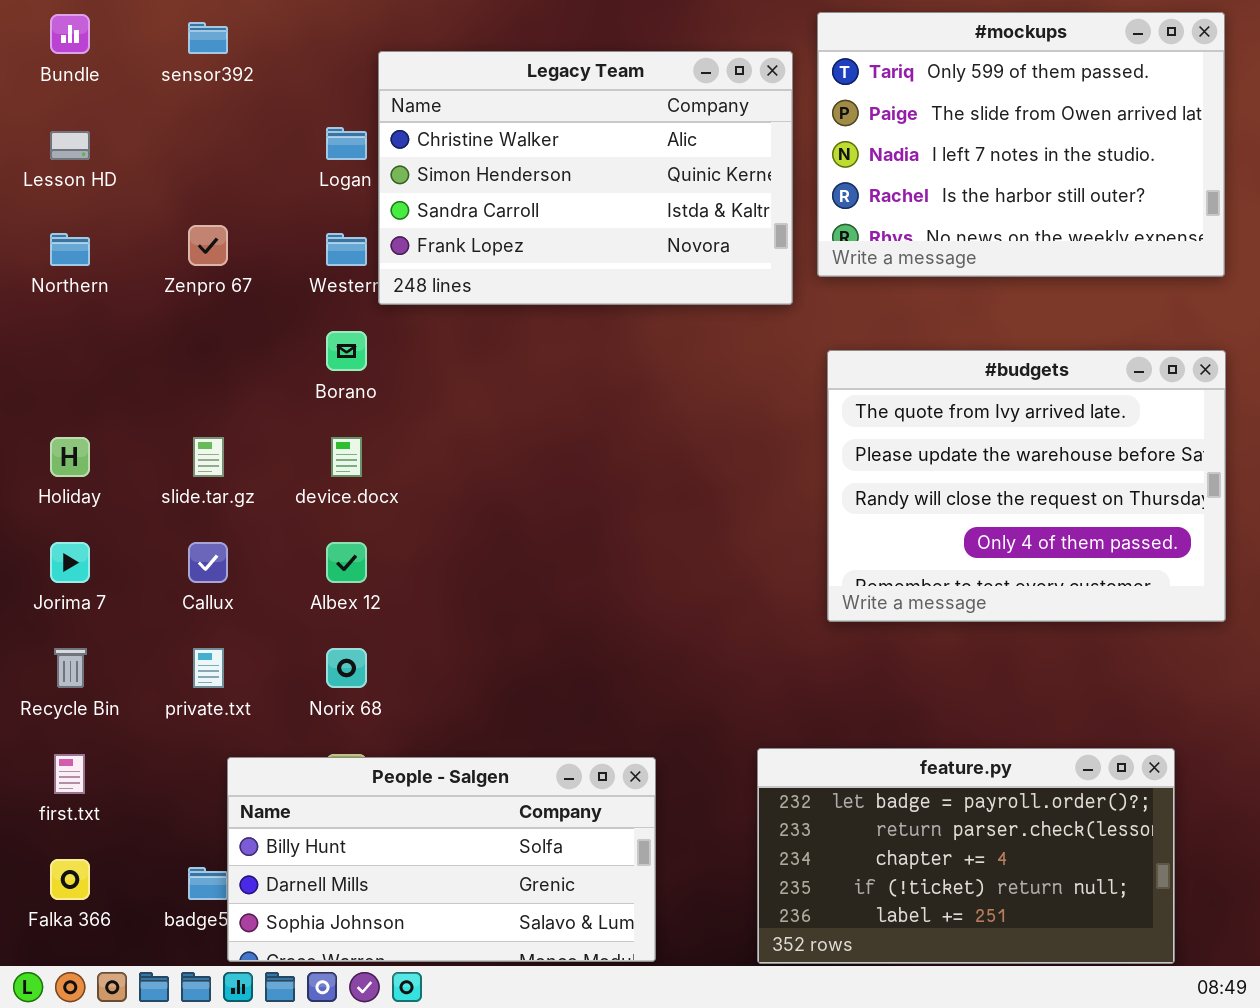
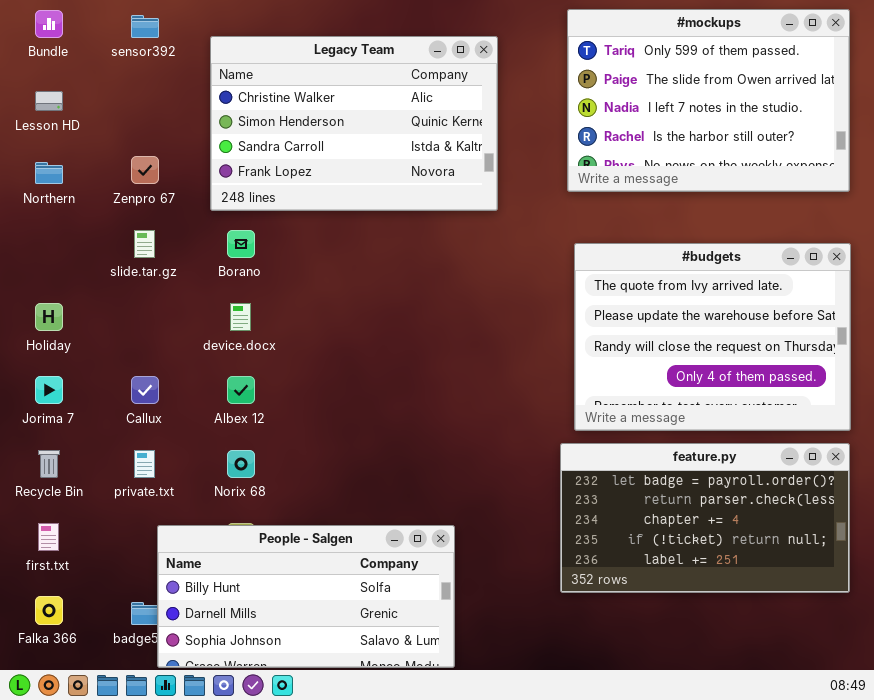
Legacy Team: [378,51,793,305] -> [210,36,498,211], moved
slide.tar.gz: [193,437,224,477] -> [134,230,155,258], moved
feature.py: [757,748,1175,964] -> [560,443,850,593], moved

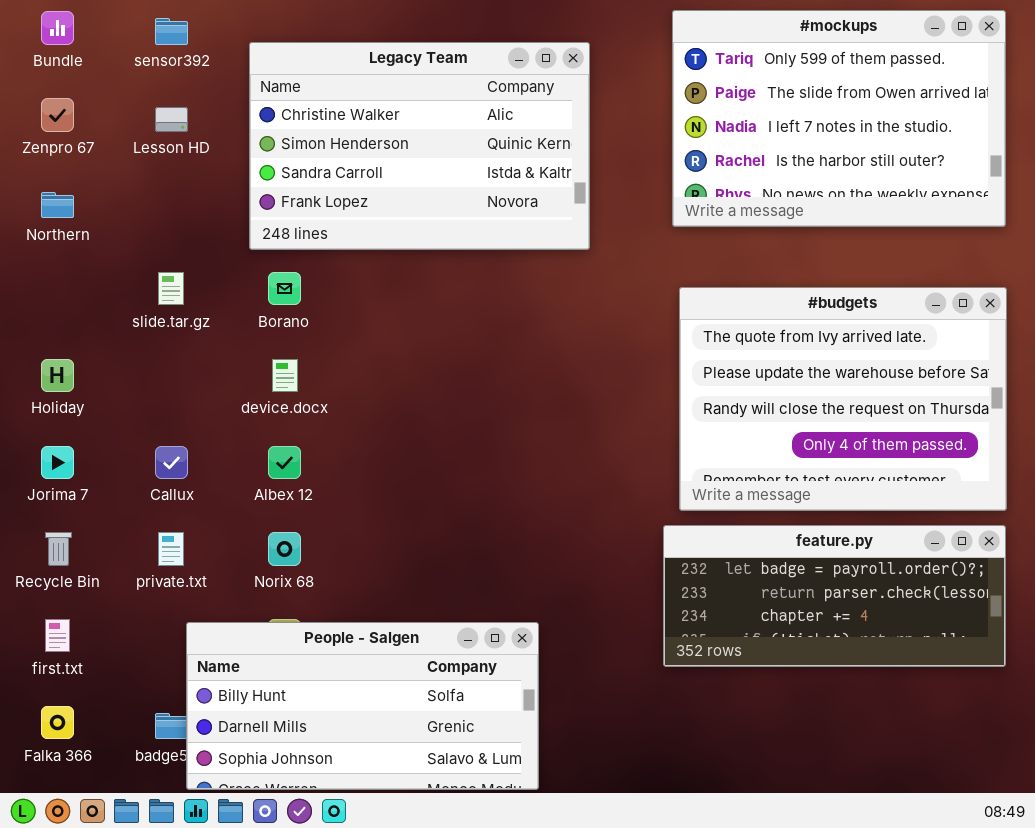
Lesson HD: [35,91,63,111] -> [155,107,188,132], moved
Zenpro 67: [131,156,159,184] -> [41,98,74,132], moved
feature.py: [560,443,850,593] -> [663,525,1006,667], resized

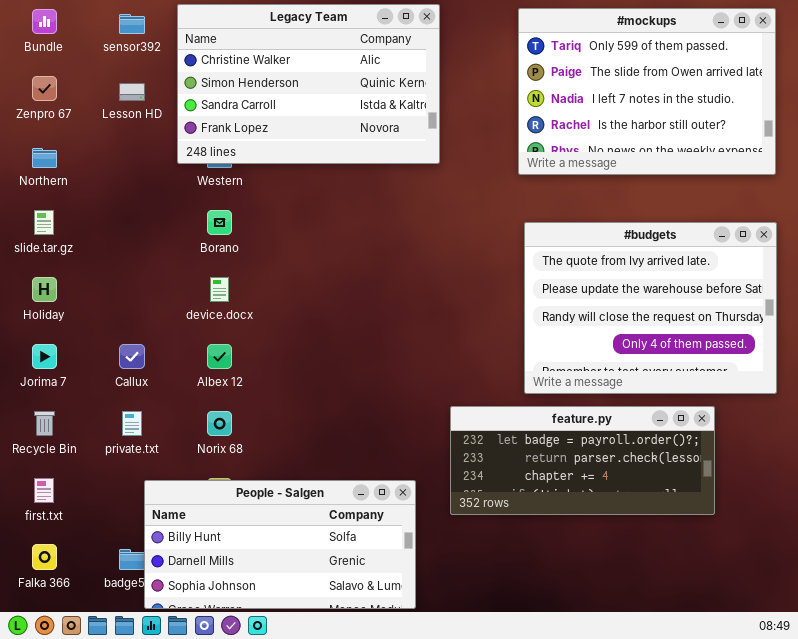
Legacy Team: [249,42,590,250] -> [177,4,440,164], moved
slide.tar.gz: [158,272,184,305] -> [34,210,54,235], moved
feature.py: [663,525,1006,667] -> [450,406,715,515], moved

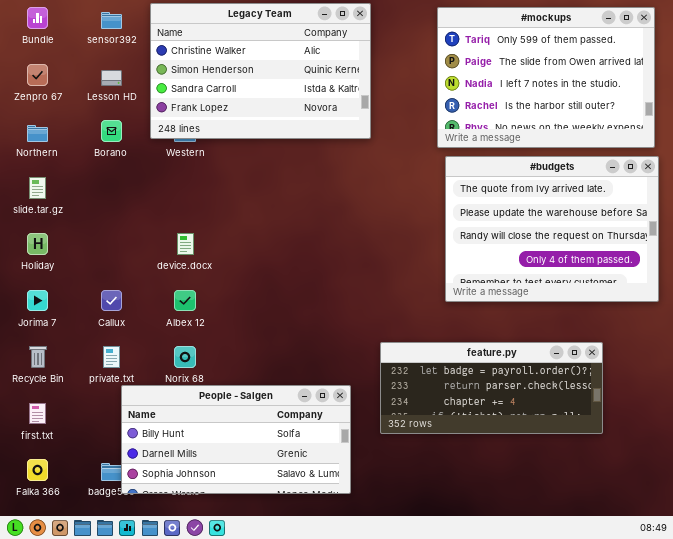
Borano: [207,210,232,235] -> [101,120,122,142], moved
#budgets: [524,222,777,394] -> [445,156,659,302], moved
People - Salgen: [144,480,416,609] -> [121,385,351,494], moved

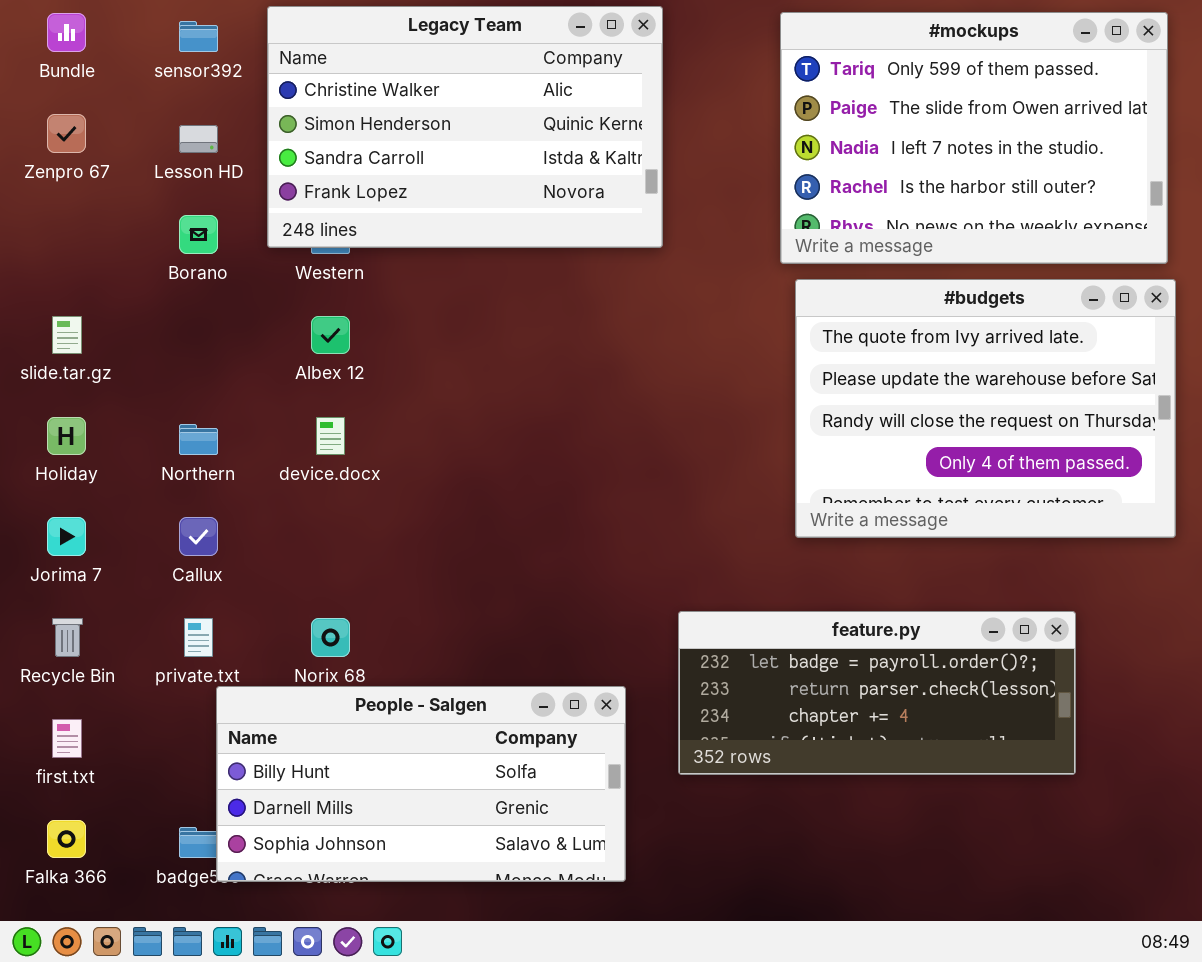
Northern: [27,125,48,142] -> [179,424,218,455], moved
Albex 12: [174,290,196,311] -> [311,316,350,354], moved

